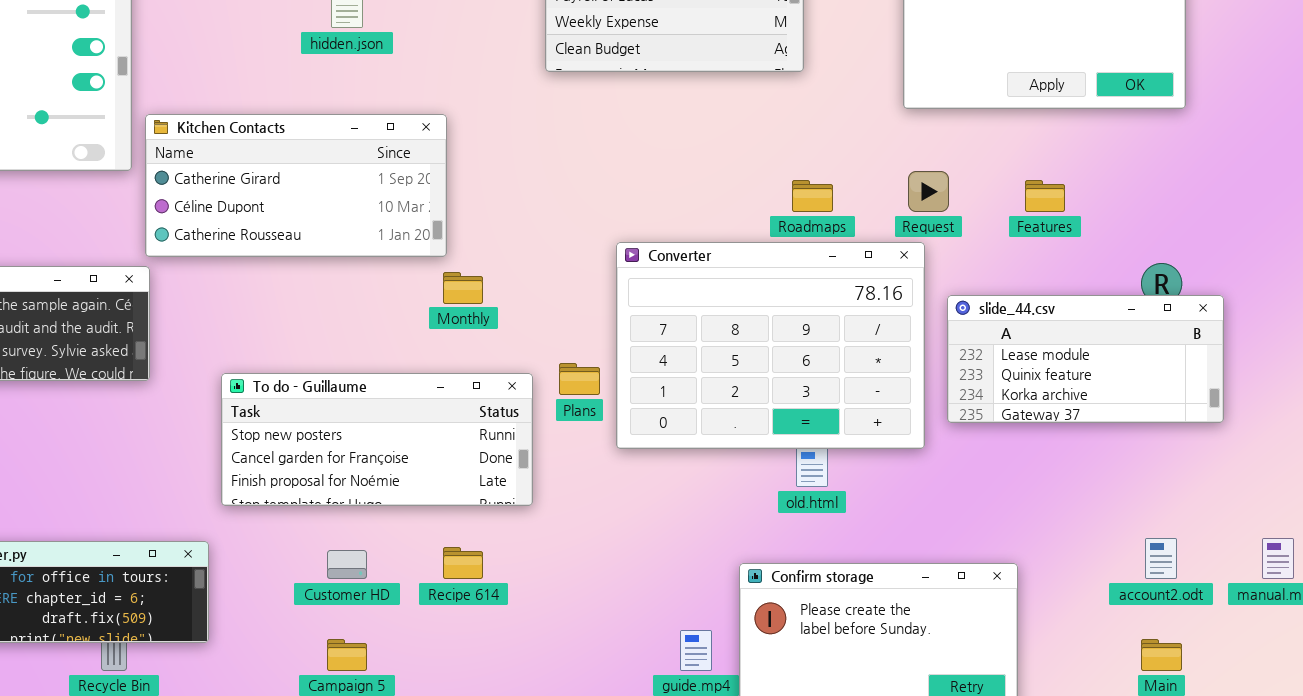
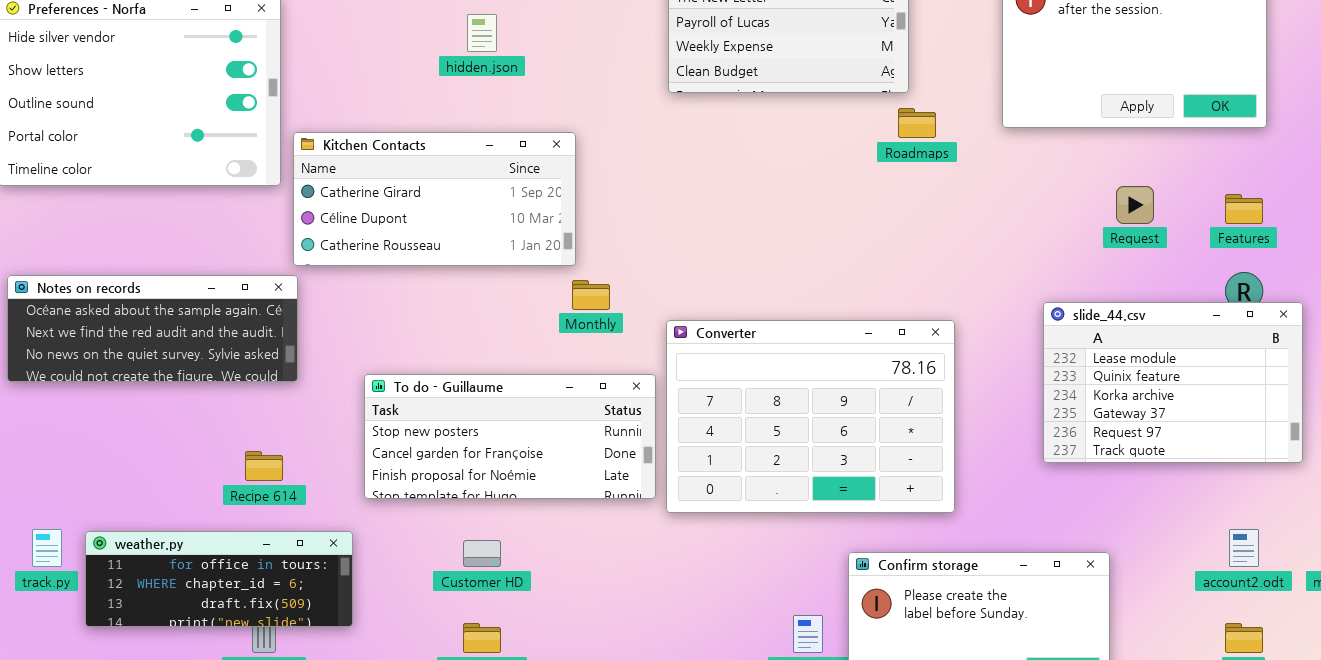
Request: [908,171,949,212] -> [1116,186,1154,224], moved
Roadmaps: [792,180,833,212] -> [898,108,936,138], moved
Features: [1025,180,1065,212] -> [1225,194,1263,224], moved
Converter: [616,242,925,449] -> [666,320,955,513], moved
slide_44.csv: [947,295,1224,423] -> [1043,302,1303,463], resized
Recipe 614: [443,547,483,579] -> [245,451,283,481], moved

